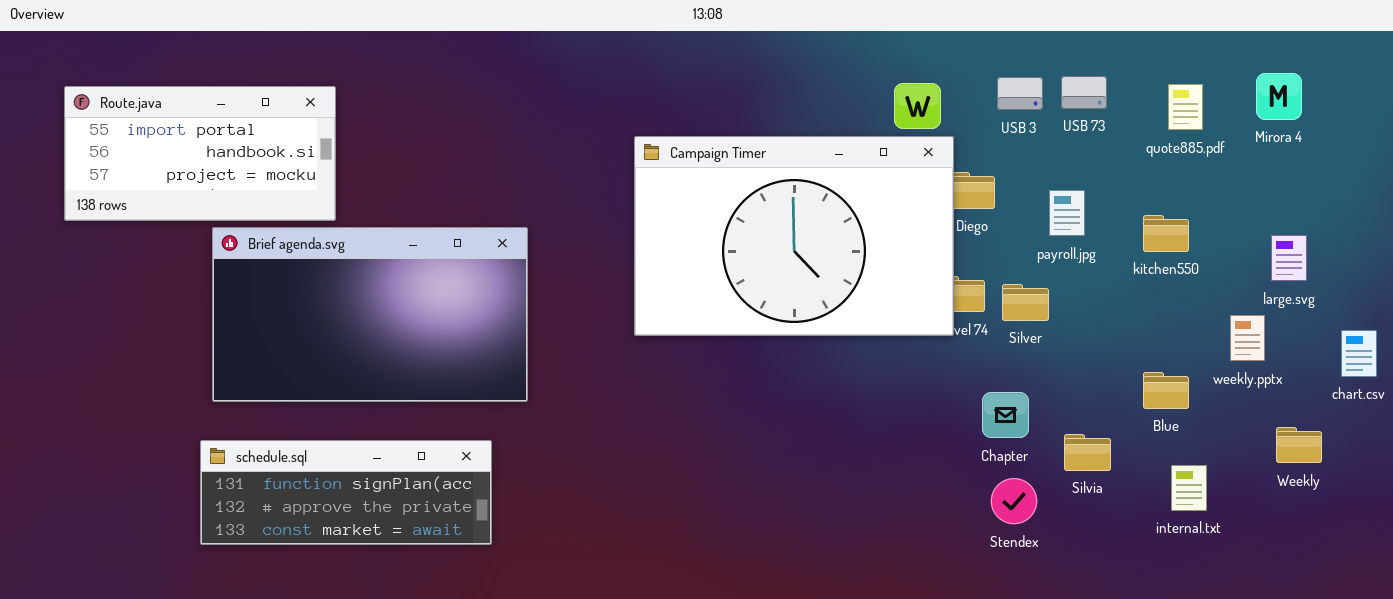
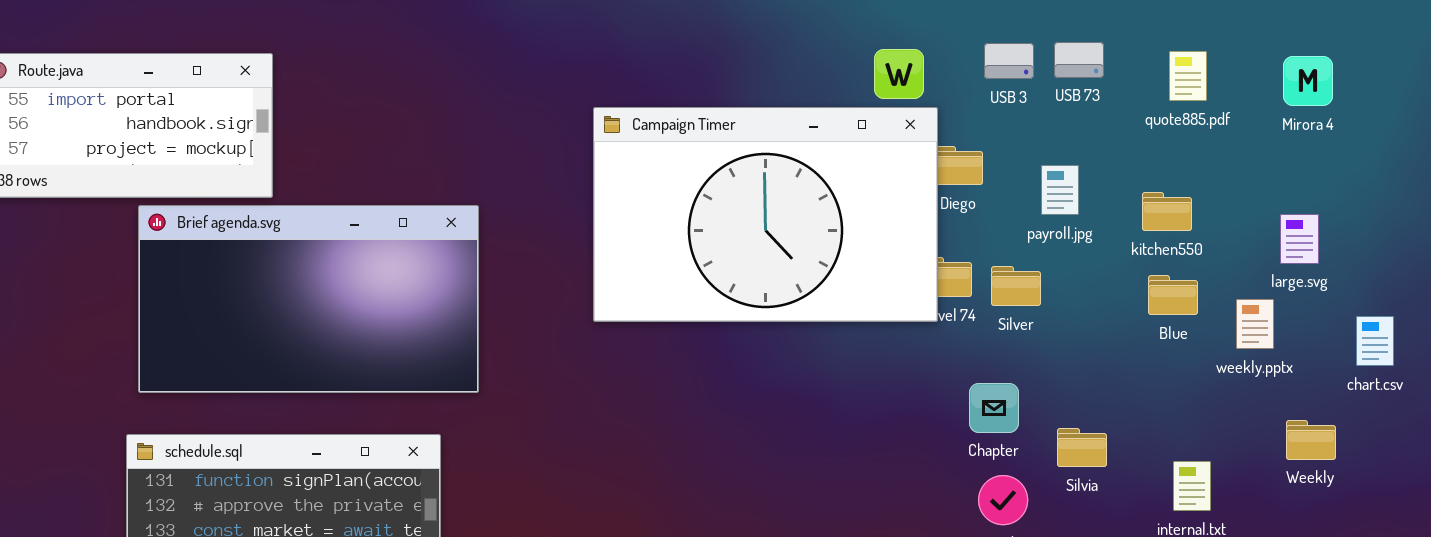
Mirora 4: [1256,73,1302,120] -> [1283,56,1333,106], moved
Blue: [1143,372,1189,409] -> [1148,275,1198,315], moved

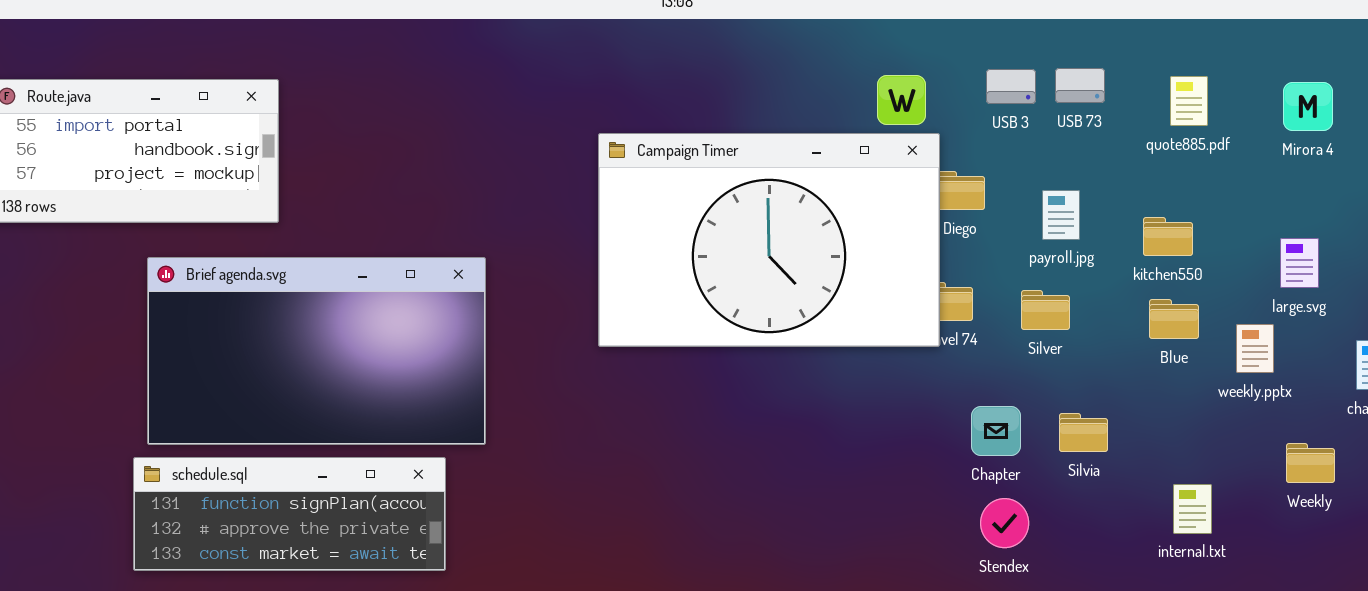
Brief agenda.svg: [138,205,479,393] -> [147,257,486,445], moved
Silver: [991,266,1041,306] -> [1021,290,1070,330], moved
Silvia: [1057,428,1107,467] -> [1059,413,1108,452], moved

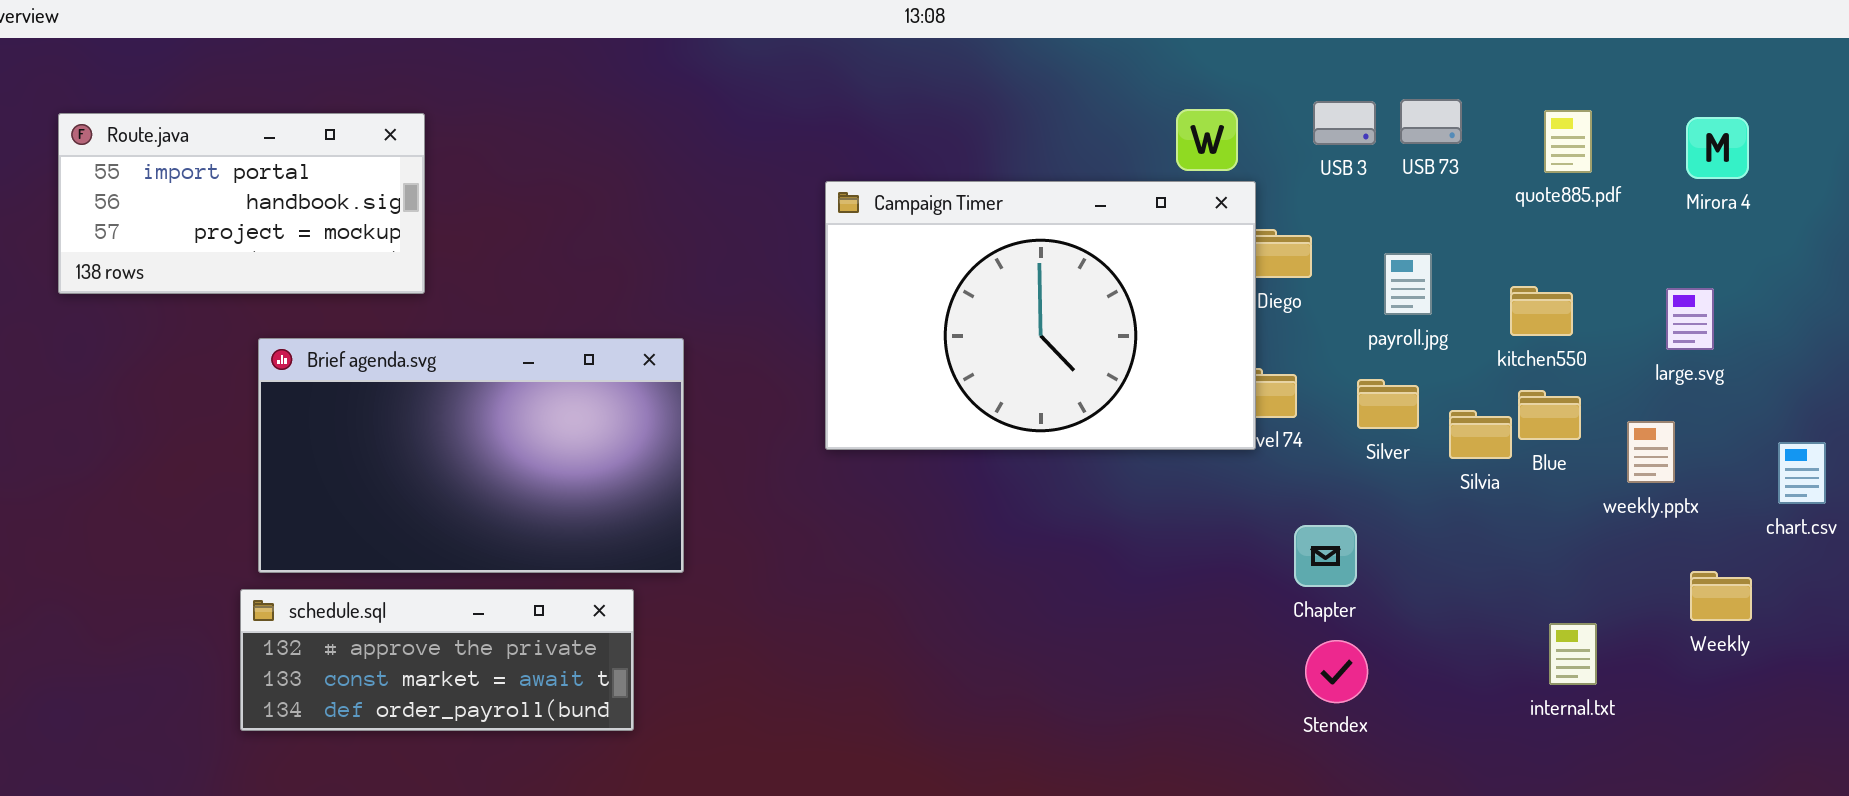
large.svg: [1280,238,1319,288] -> [1666,288,1714,350], moved
Silvia: [1059,413,1108,452] -> [1449,410,1512,459], moved
schedule.sql: [133,457,446,571] -> [240,589,634,731], scrolled down 1 row

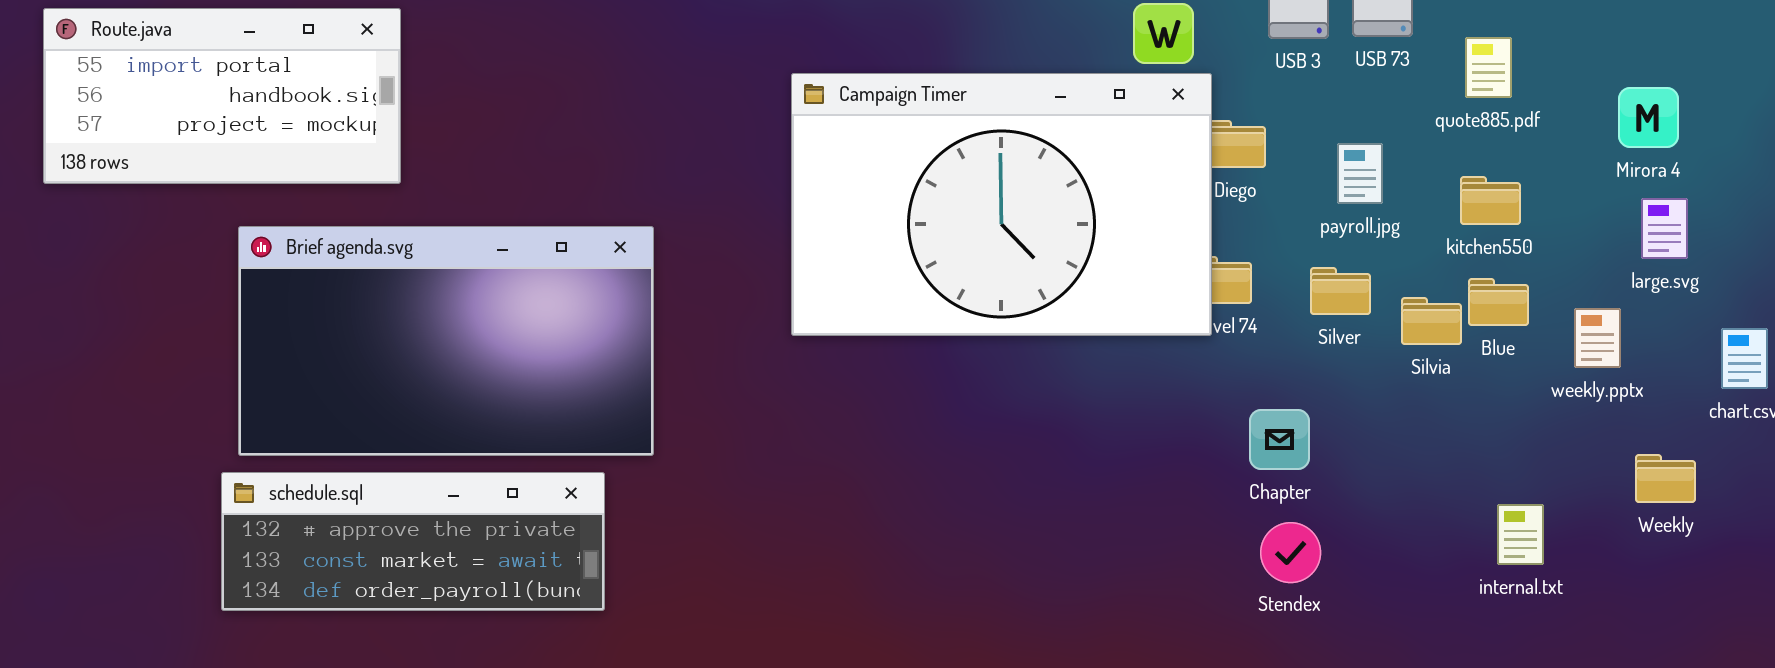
quote885.pdf: [1544,110,1592,173] -> [1465,37,1512,98], moved
Mirora 4: [1686,117,1749,179] -> [1618,87,1679,148], moved
large.svg: [1666,288,1714,350] -> [1641,198,1688,259], moved

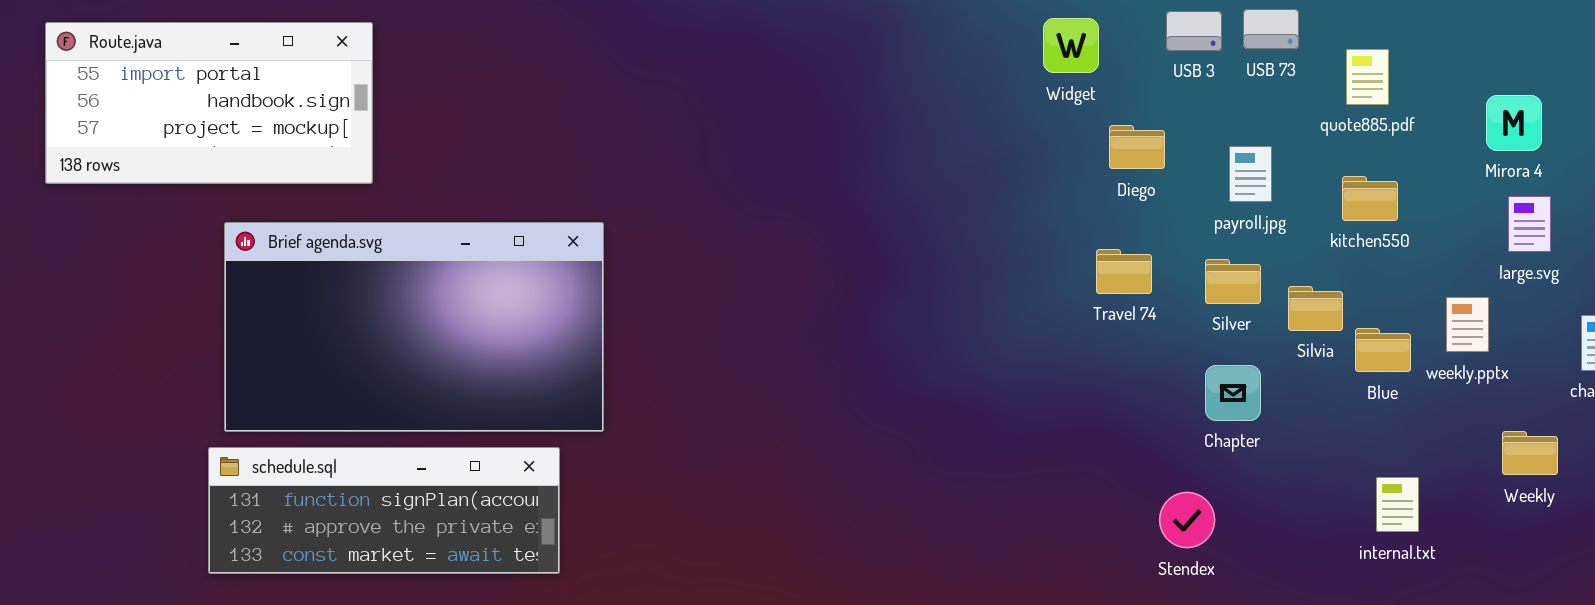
Campaign Timer: [791,73,1212,336] -> none, closed
Blue: [1468,278,1529,326] -> [1355,328,1411,372], moved
Chapter: [1249,409,1310,470] -> [1205,365,1261,421], moved
schedule.sql: [221,472,605,611] -> [208,447,560,574], scrolled up 1 row

